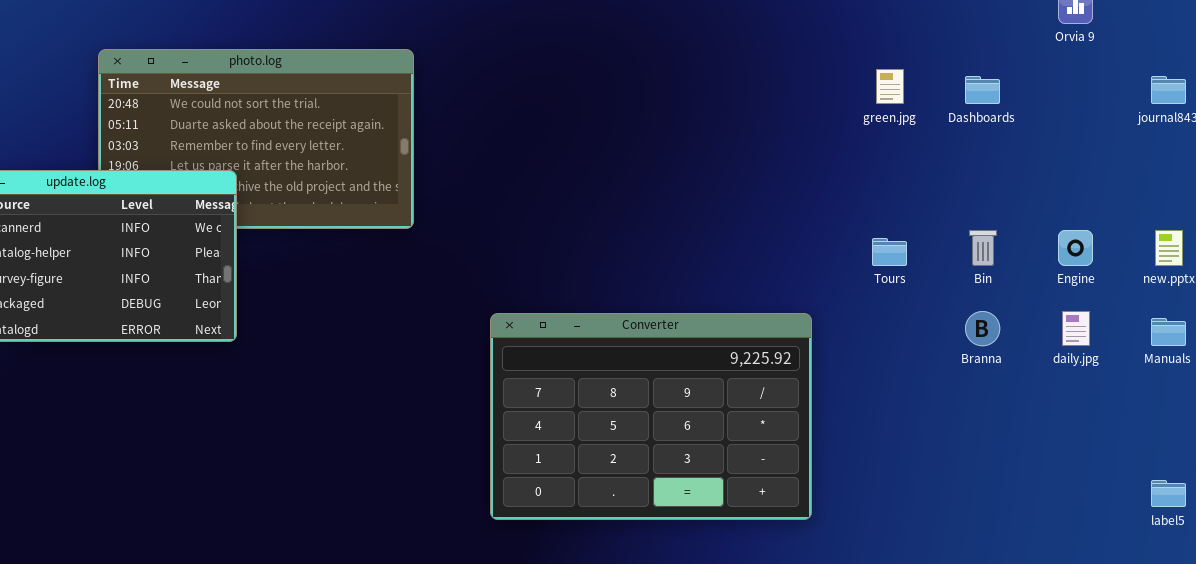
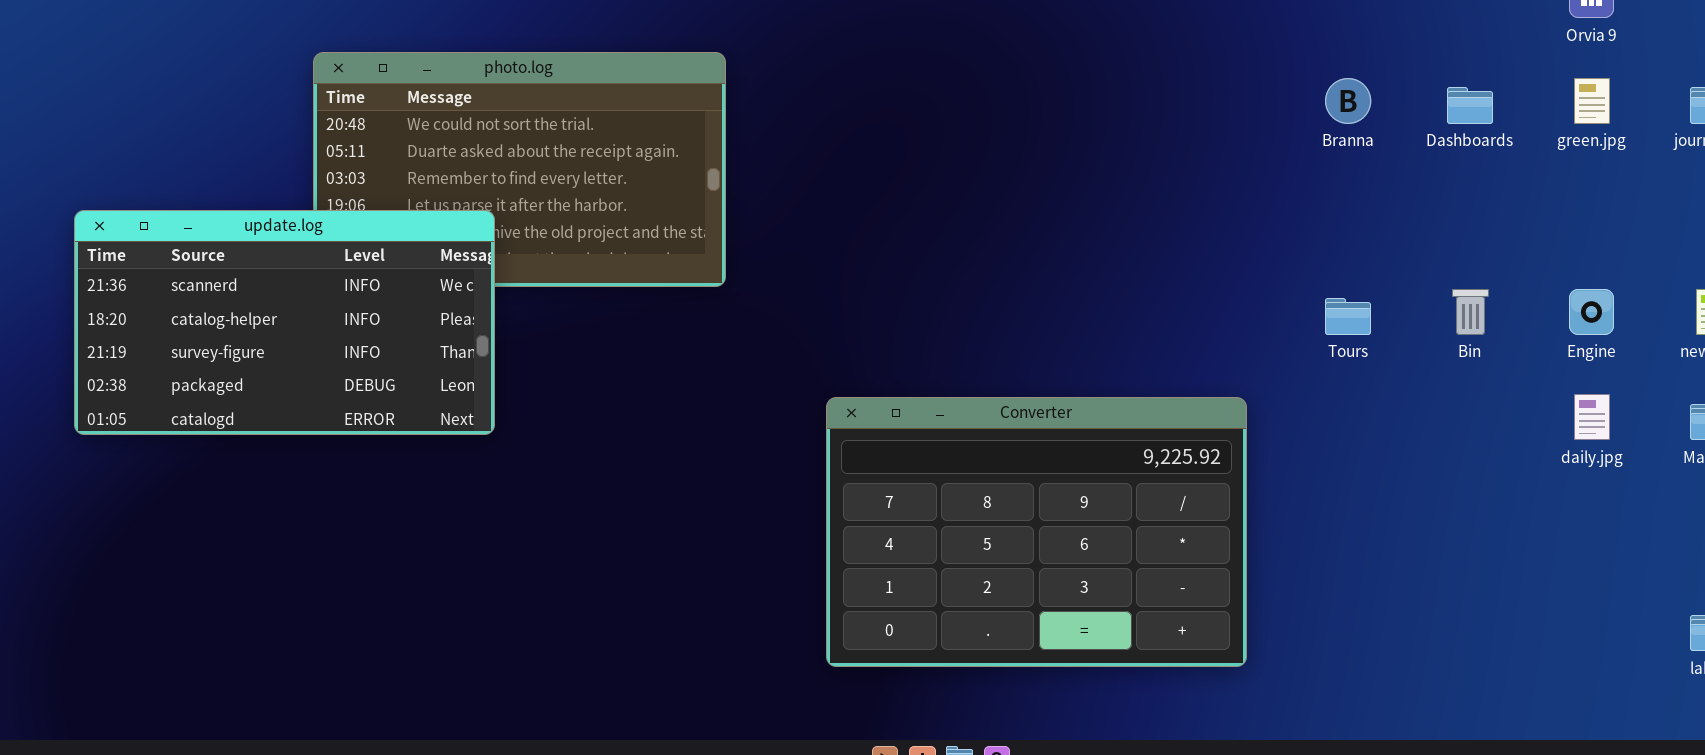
green.jpg: [876,69,904,104] -> [1574,78,1610,124], moved
Branna: [965,311,1000,346] -> [1325,78,1371,124], moved

